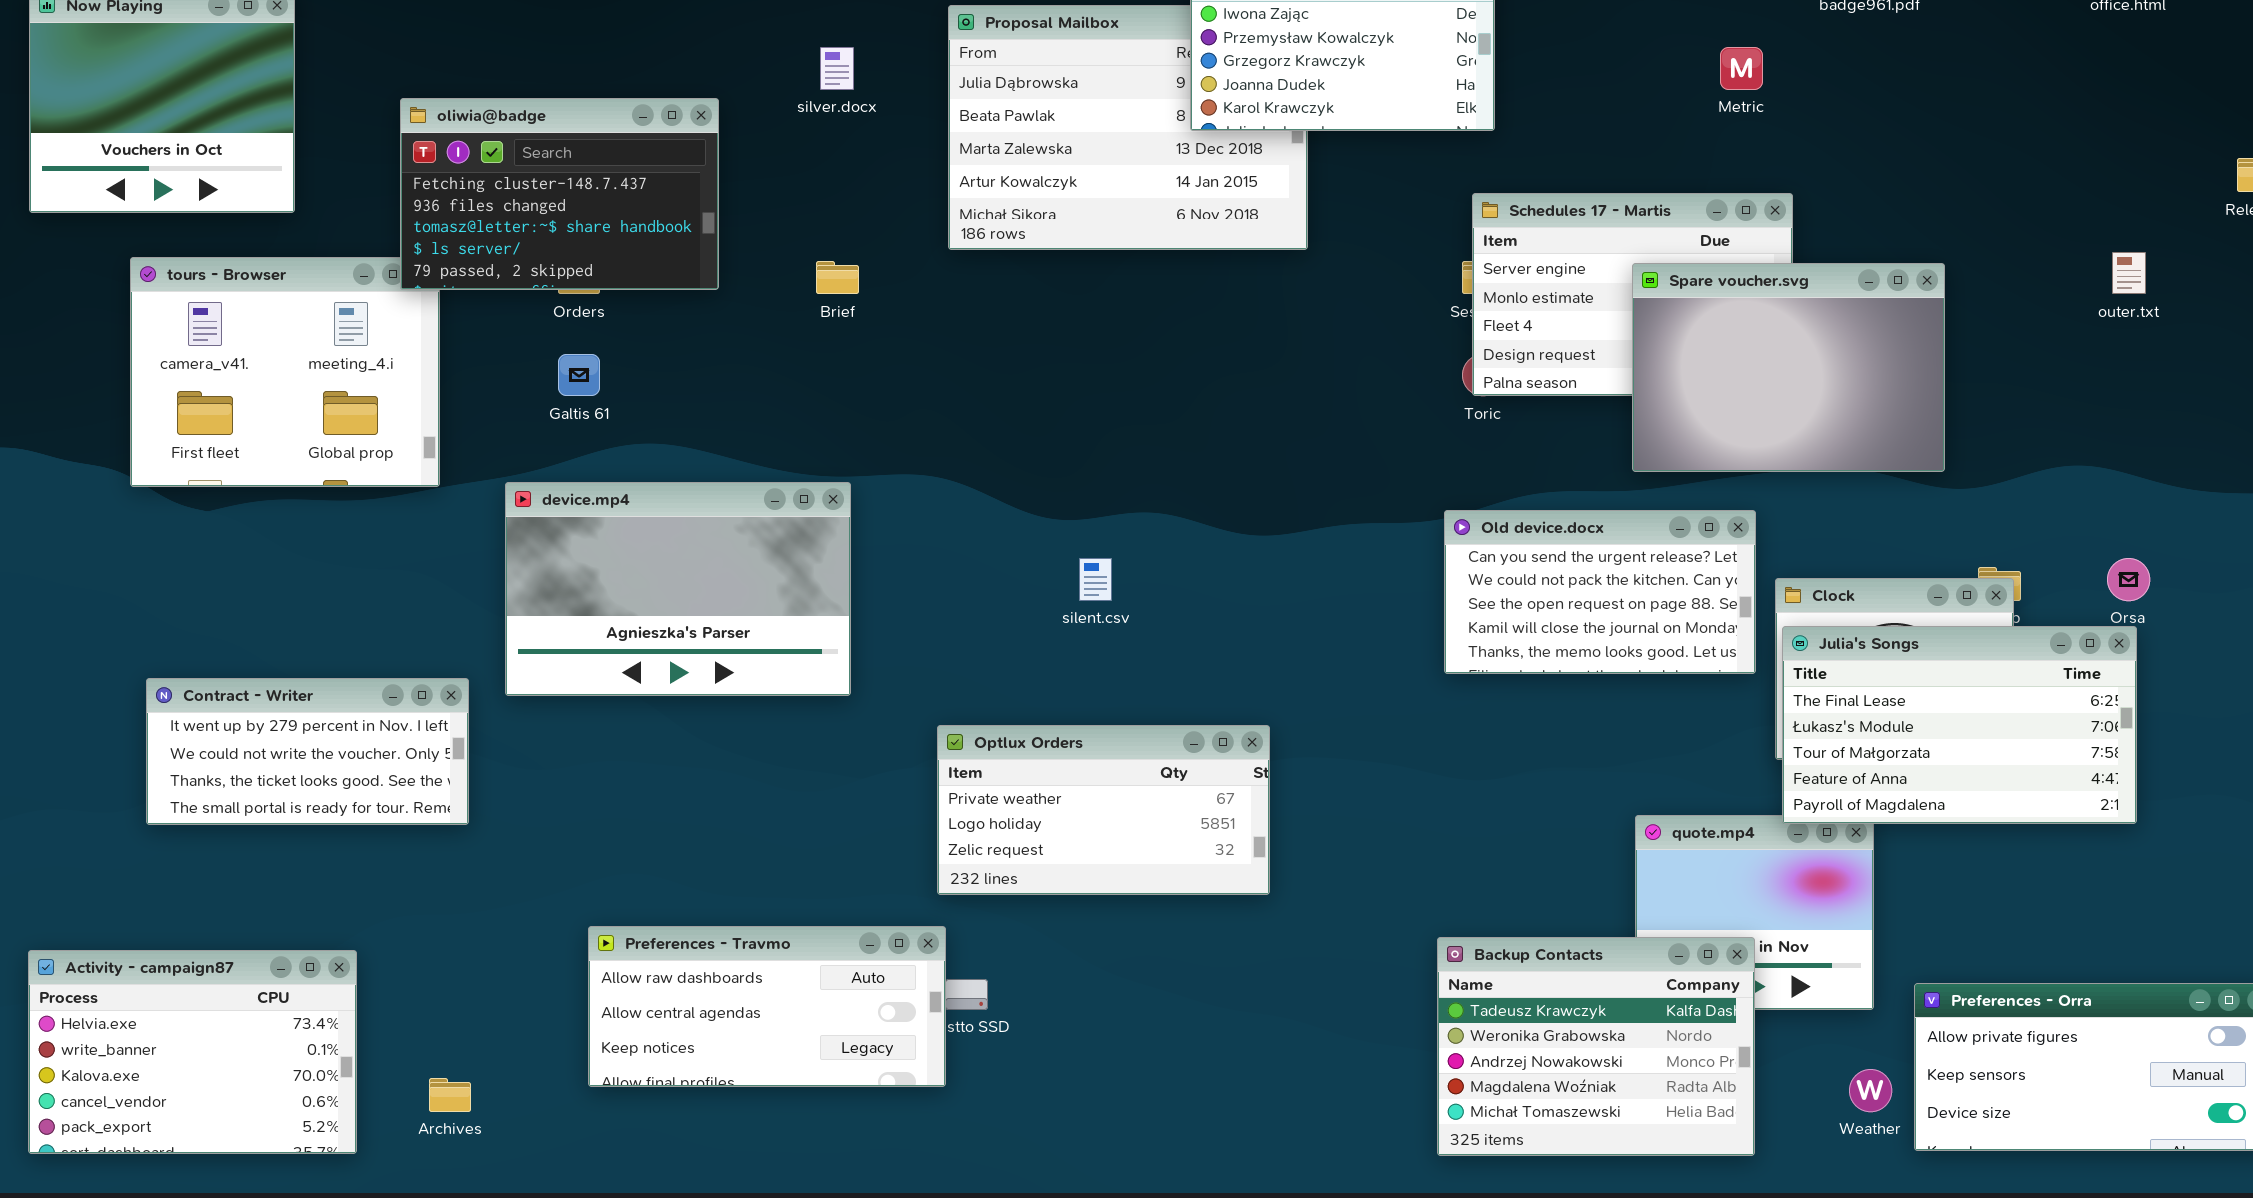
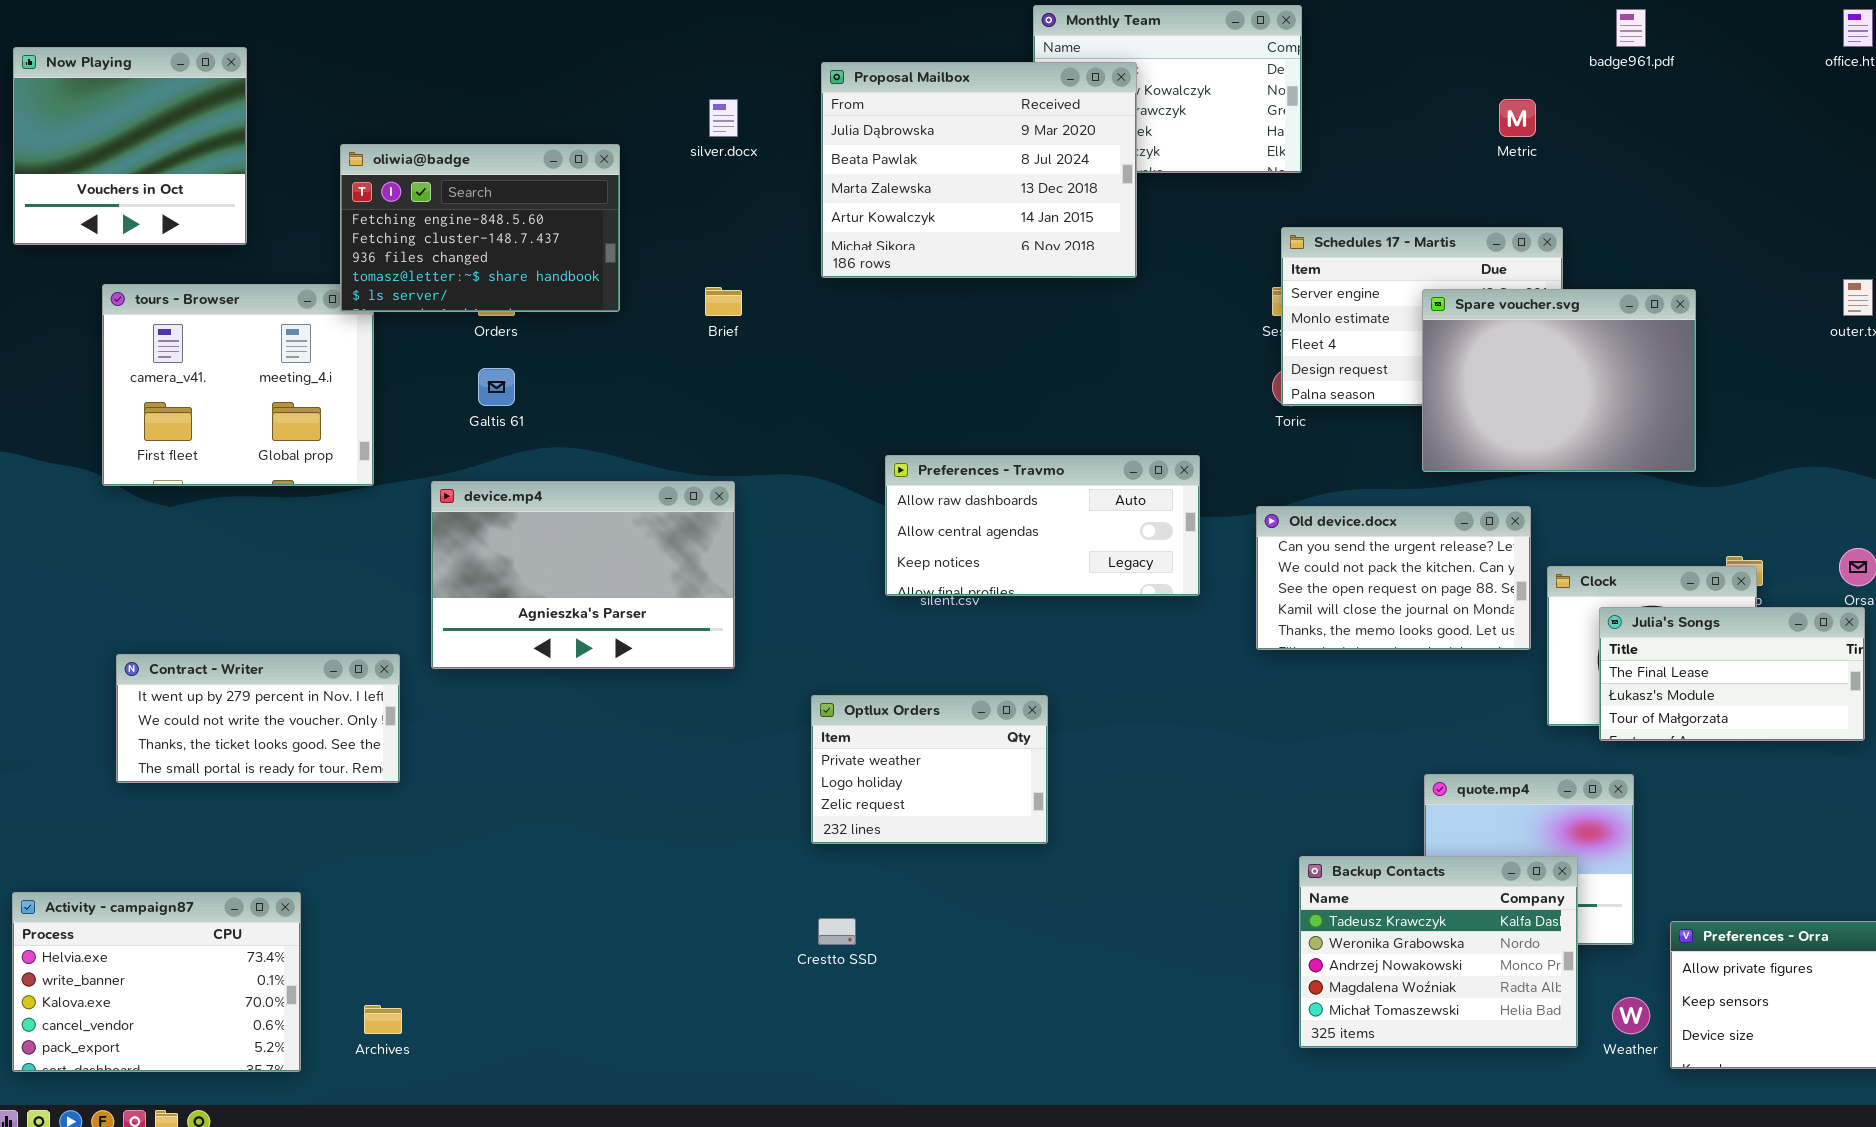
Proposal Mailbox: [948,5,1308,250] -> [821,62,1137,278], raised
oliwia@badge: [400,98,719,290] -> [340,144,620,312], scrolled up 1 row
Julia's Songs: [1782,626,2137,824] -> [1599,607,1865,741], resized
Optlux Orders: [937,725,1270,895] -> [811,695,1048,844], resized
Preferences - Travmo: [588,926,946,1087] -> [885,455,1200,596], moved
Backup Contacts: [1437,937,1755,1156] -> [1299,856,1578,1048], moved

